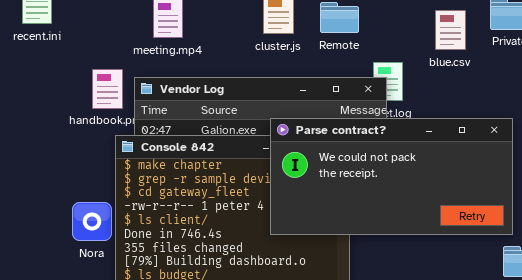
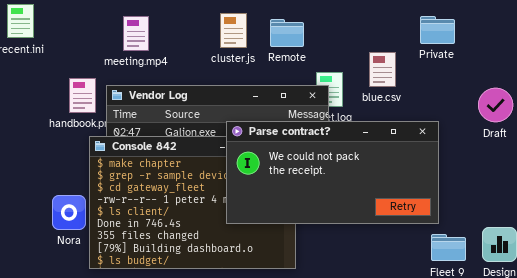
blue.csv: [435,10,466,50] -> [369,52,396,87], moved

